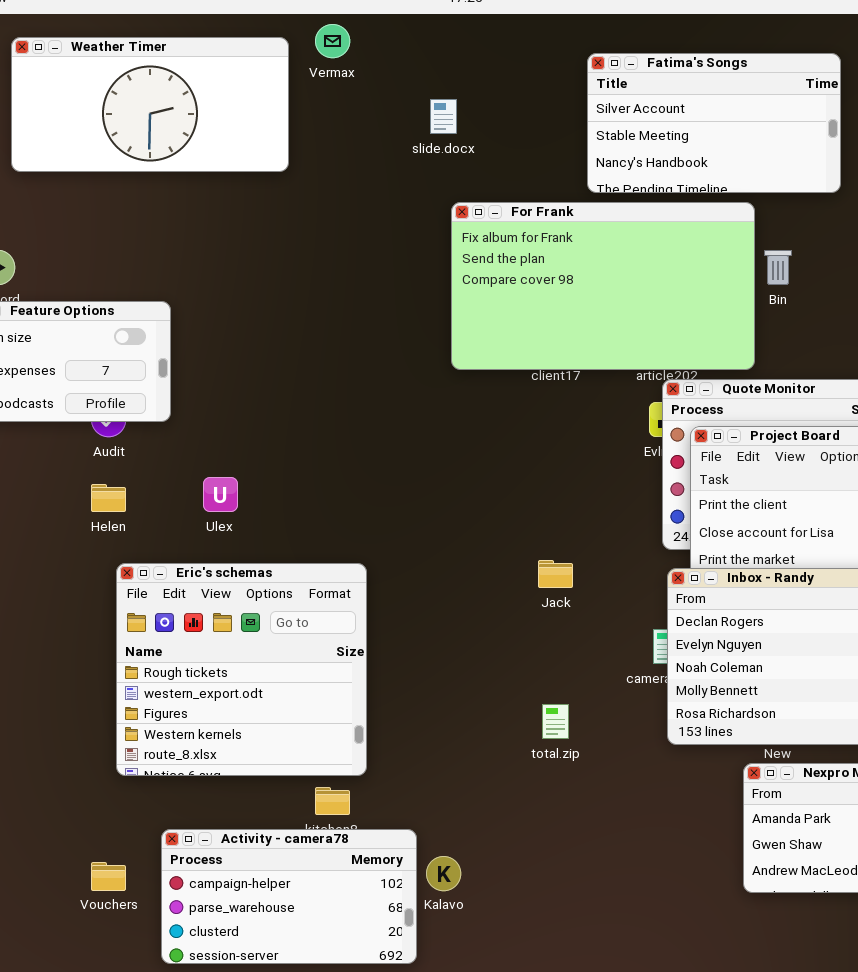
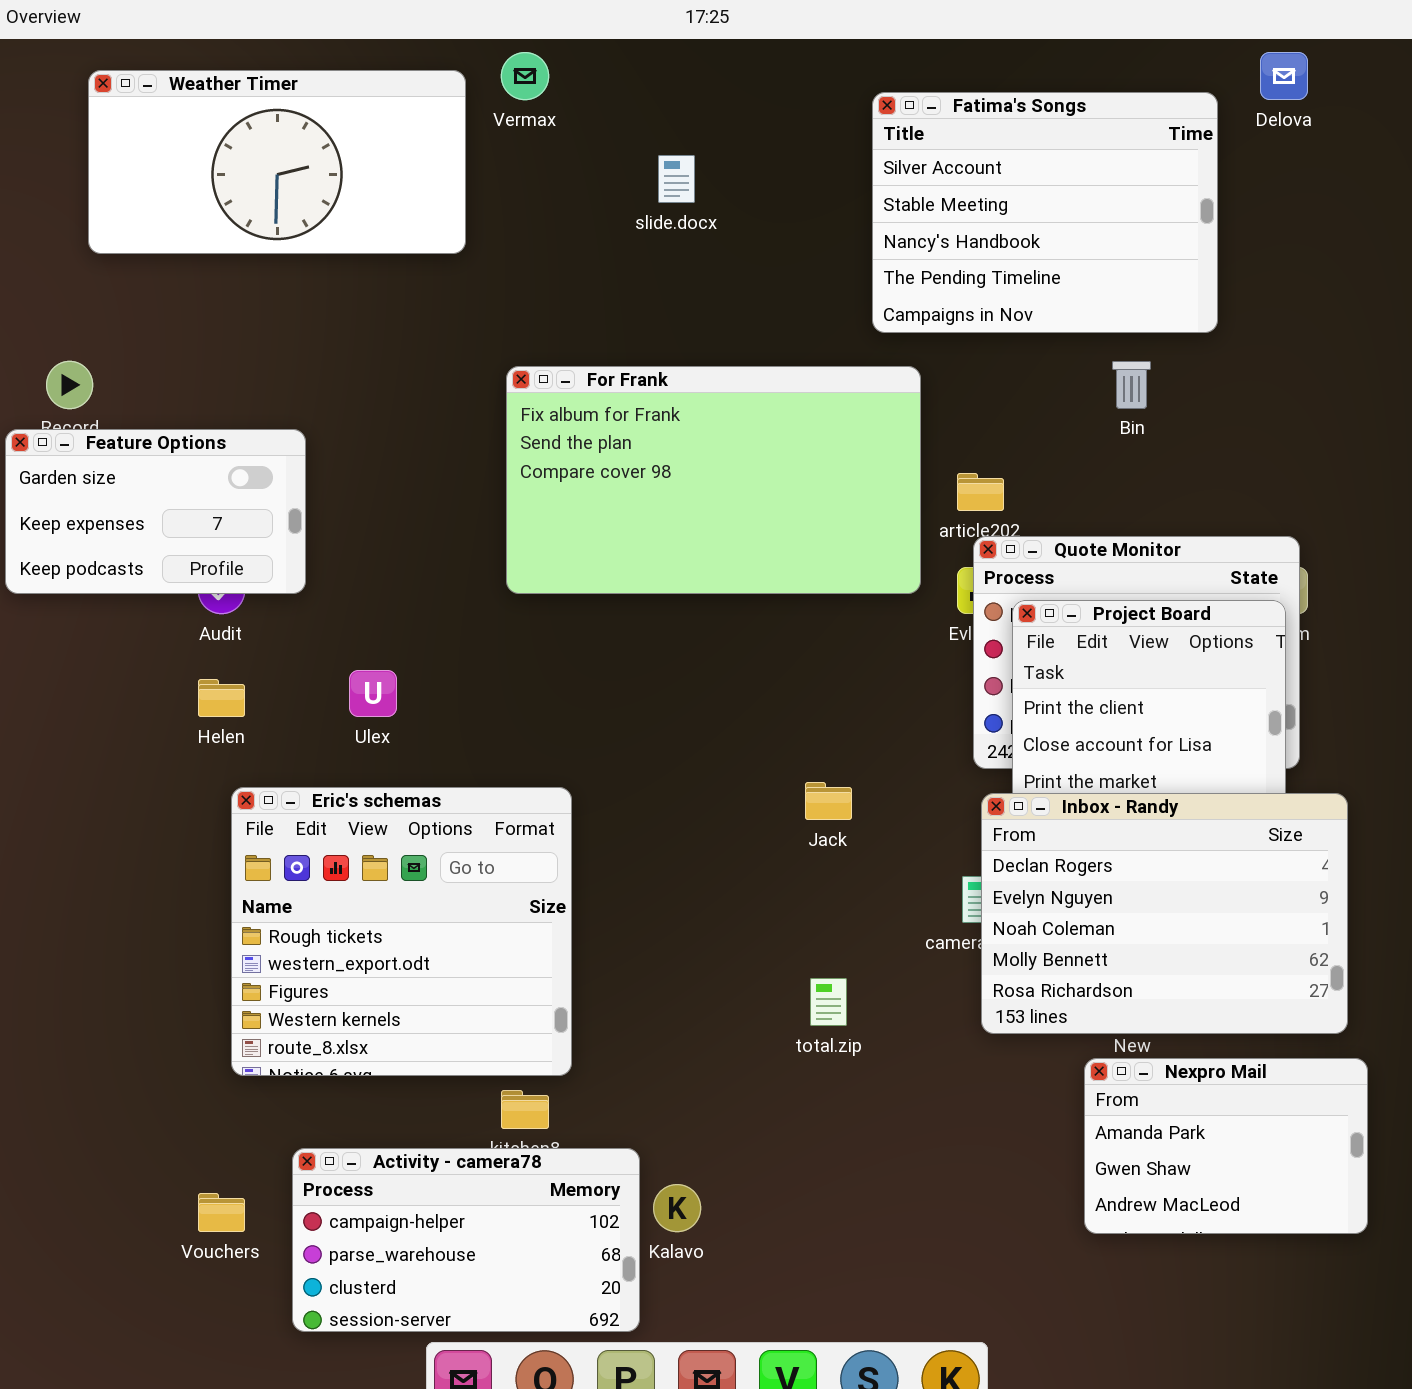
Fatima's Songs: [587,53,841,193] -> [872,92,1218,333], resized
For Frank: [451,202,755,370] -> [506,366,921,594], moved

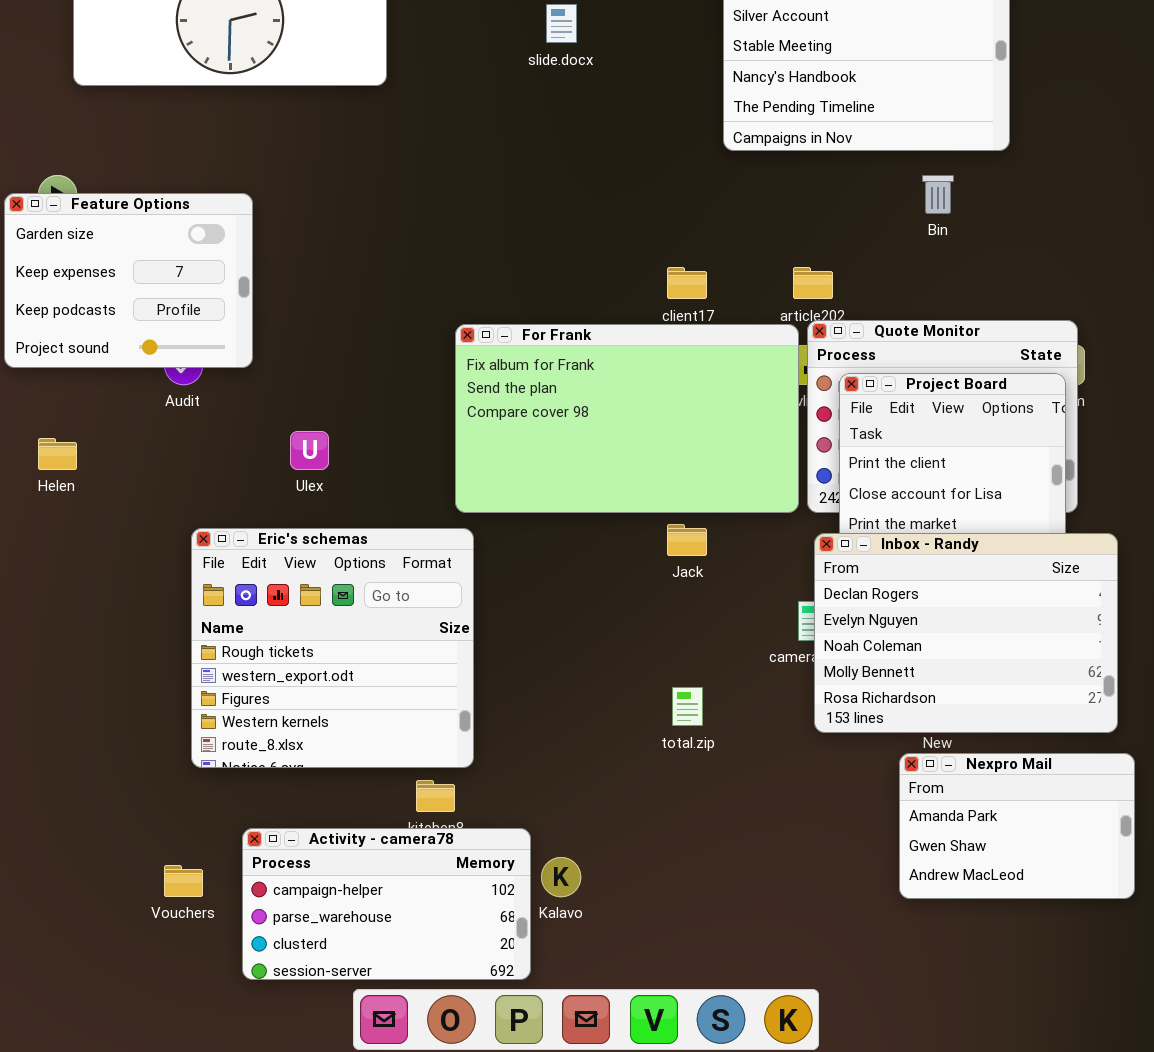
For Frank: [506,366,921,594] -> [455,324,799,513], moved
Feature Options: [5,429,306,594] -> [4,193,253,368], resized
Helen: [198,679,245,717] -> [38,438,77,470], moved

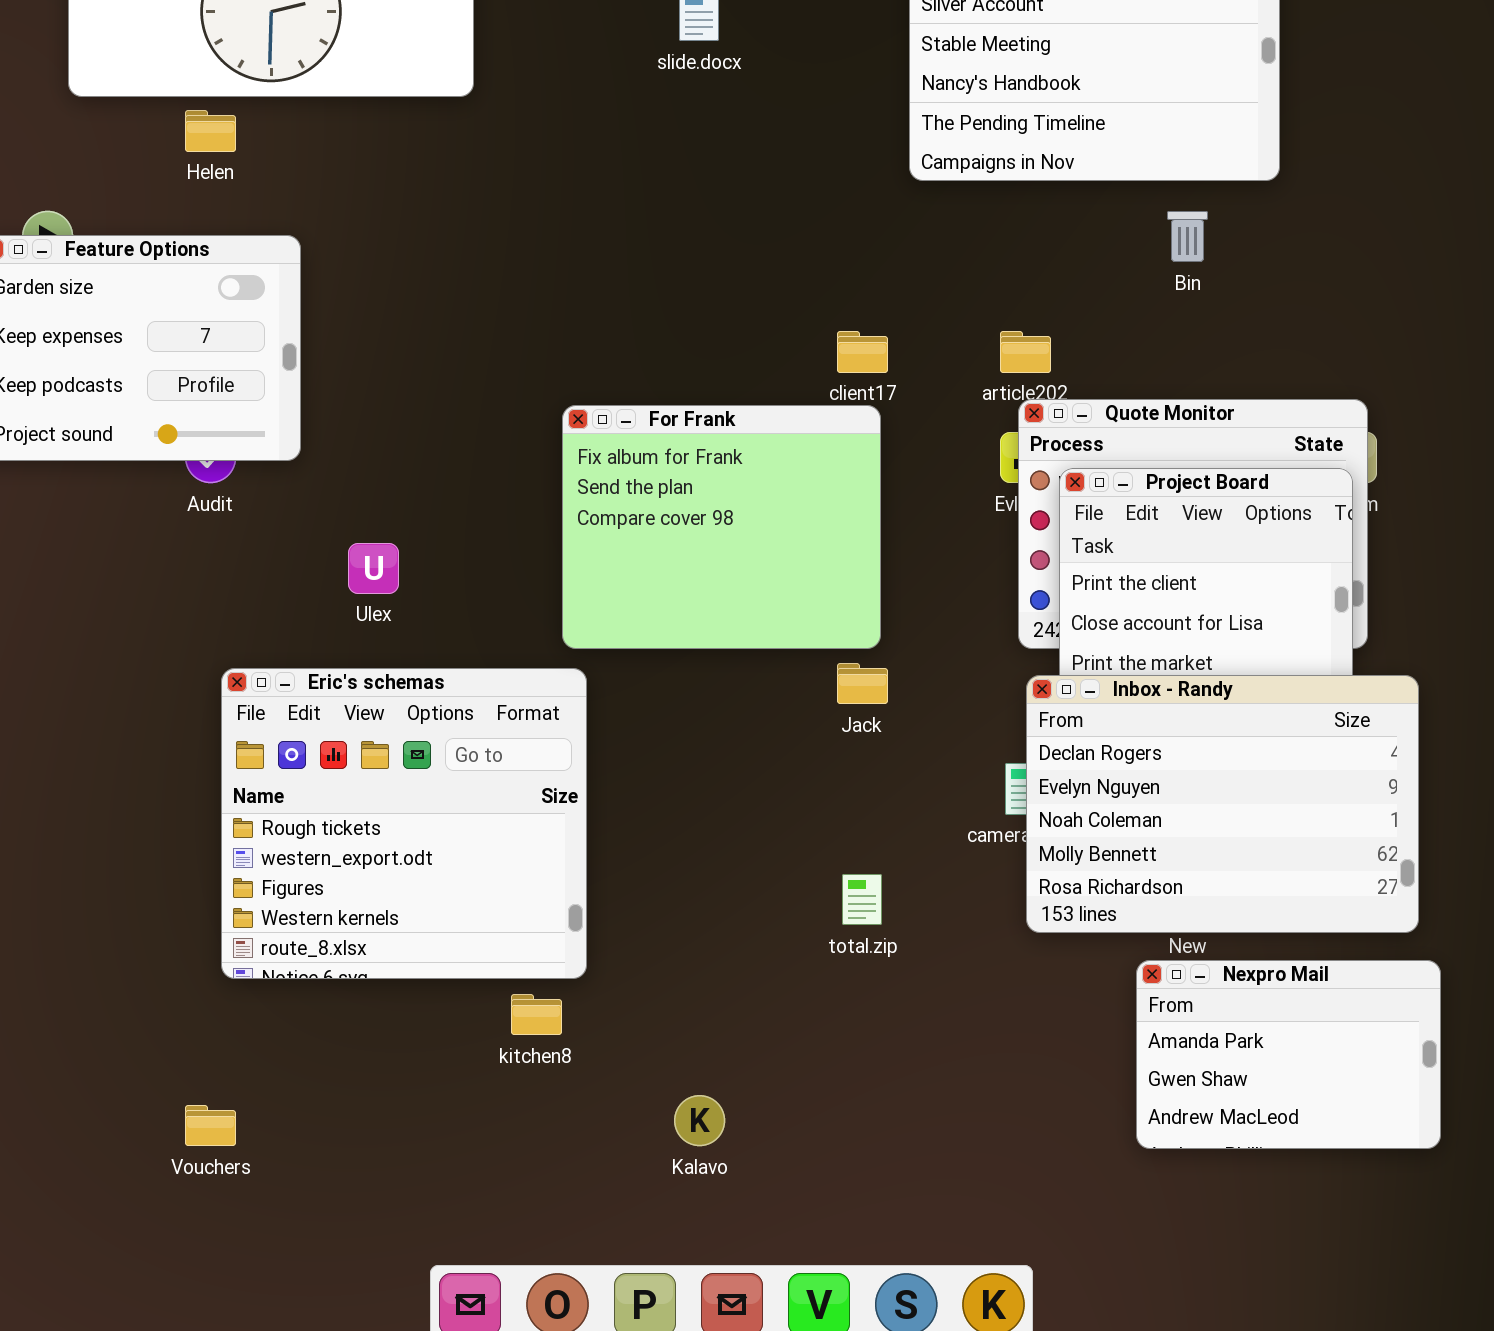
For Frank: [455,324,799,513] -> [562,405,881,649], resized
Helen: [38,438,77,470] -> [185,110,236,152], moved
Activity - camera78: [242,828,531,980] -> none, closed

